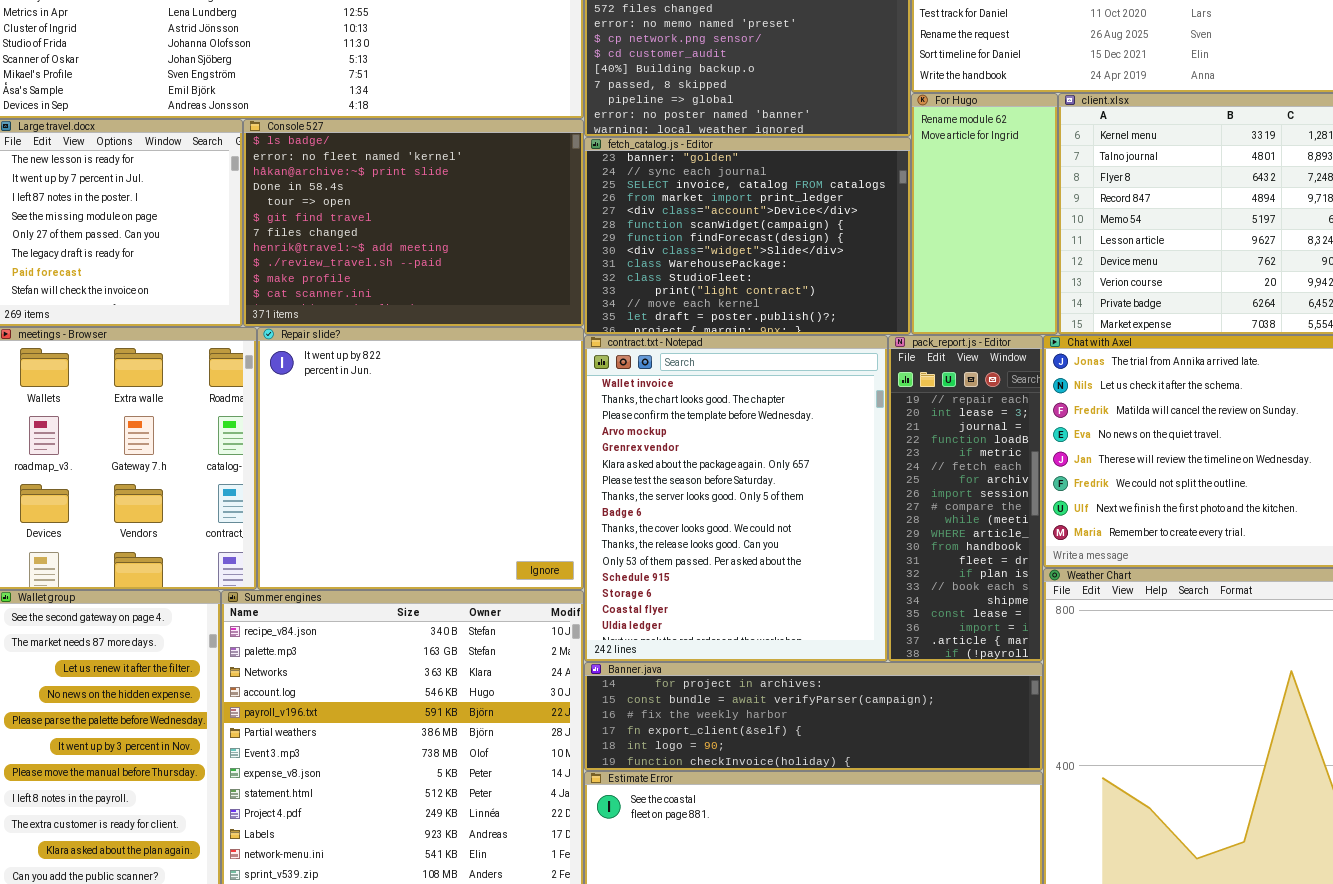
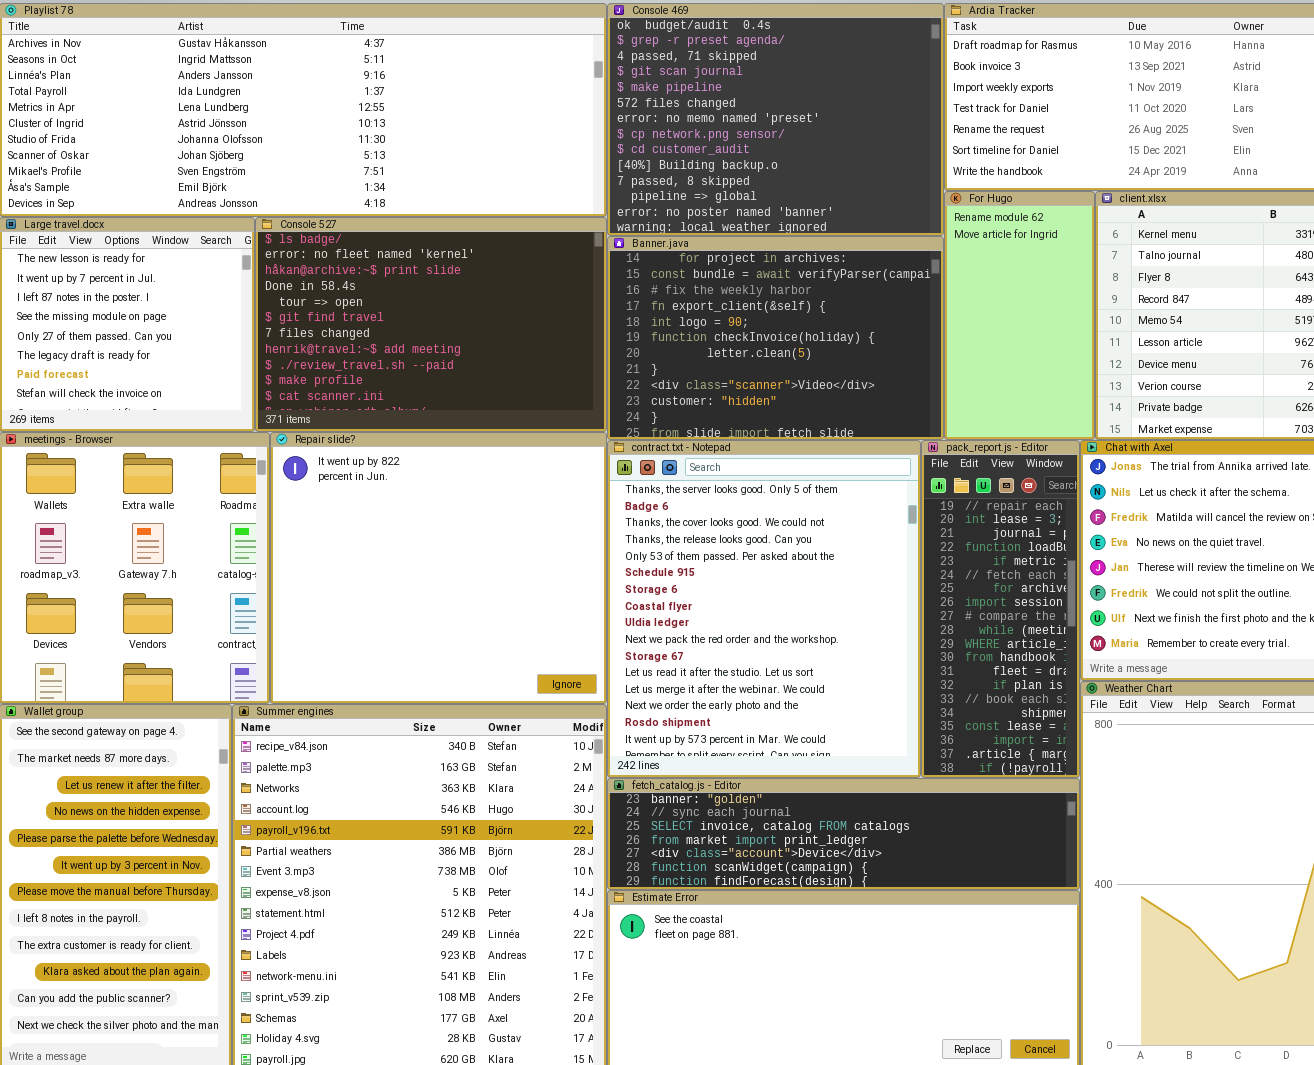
fetch_catalog.js - Editor: [584,137,911,335] -> [607,778,1080,890], moved, resized
contract.txt - Notepad: [584,335,888,662] -> [607,440,921,778], scrolled down 7 rows
Banner.java: [584,662,1043,771] -> [607,236,944,440], moved, resized

